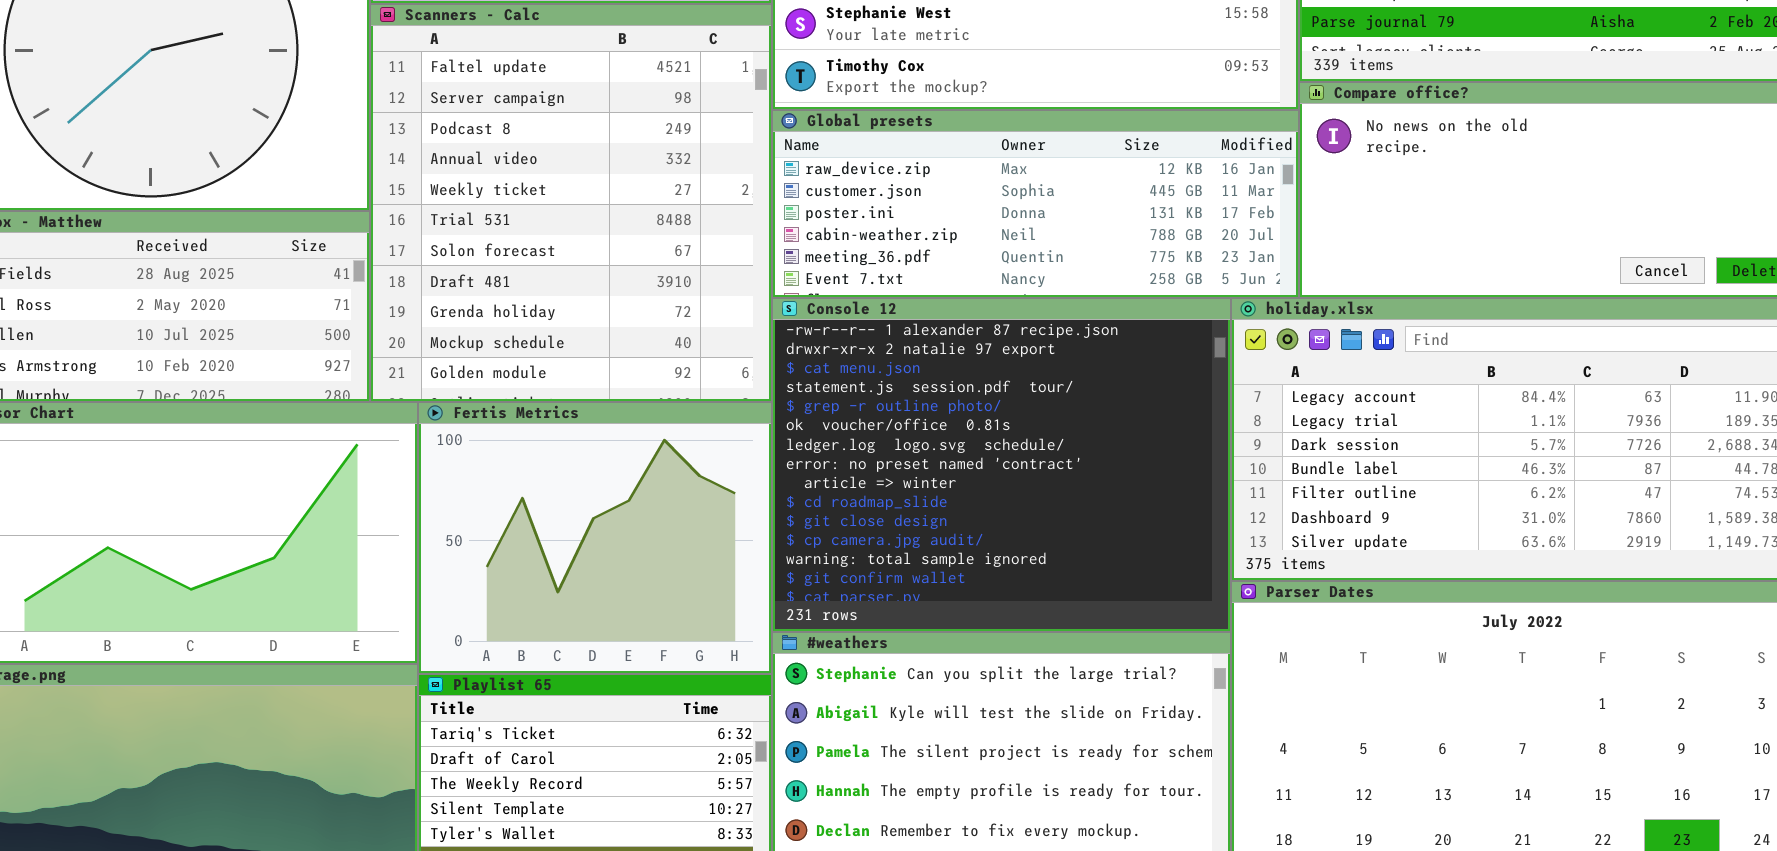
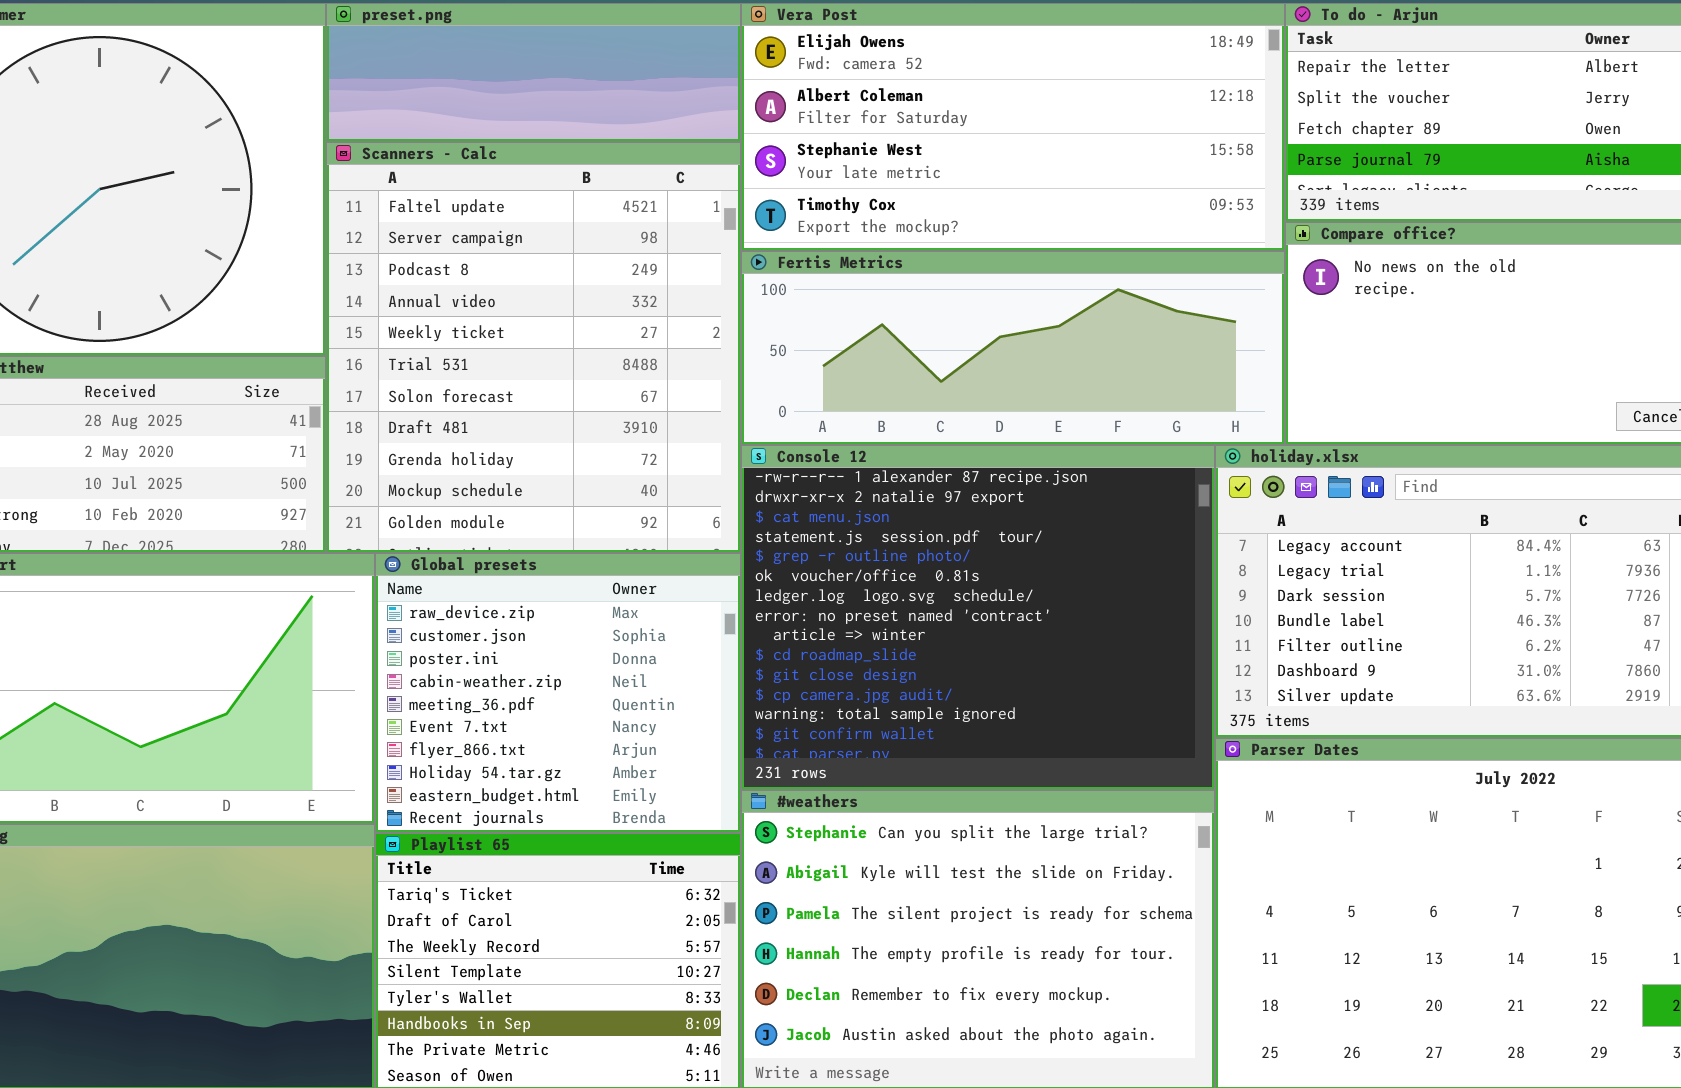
Global presets: [772,110,1299,298] -> [375,553,741,833], moved, resized
Fertis Metrics: [418,402,772,674] -> [741,251,1285,445], moved, resized

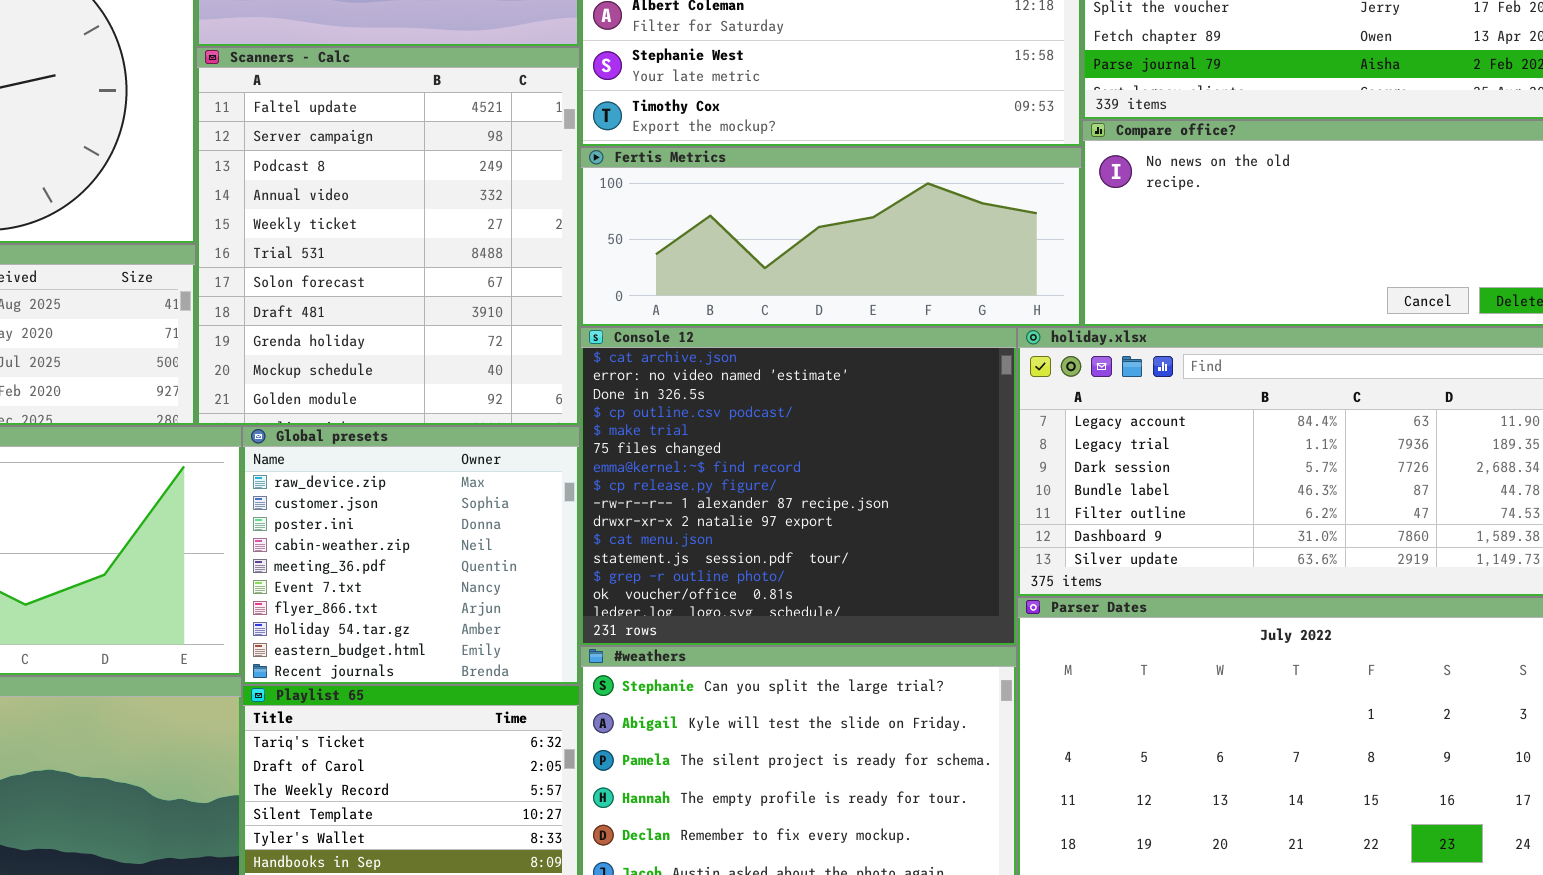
Console 12: [741,445,1215,790] -> [580,327,1017,646], scrolled up 8 rows

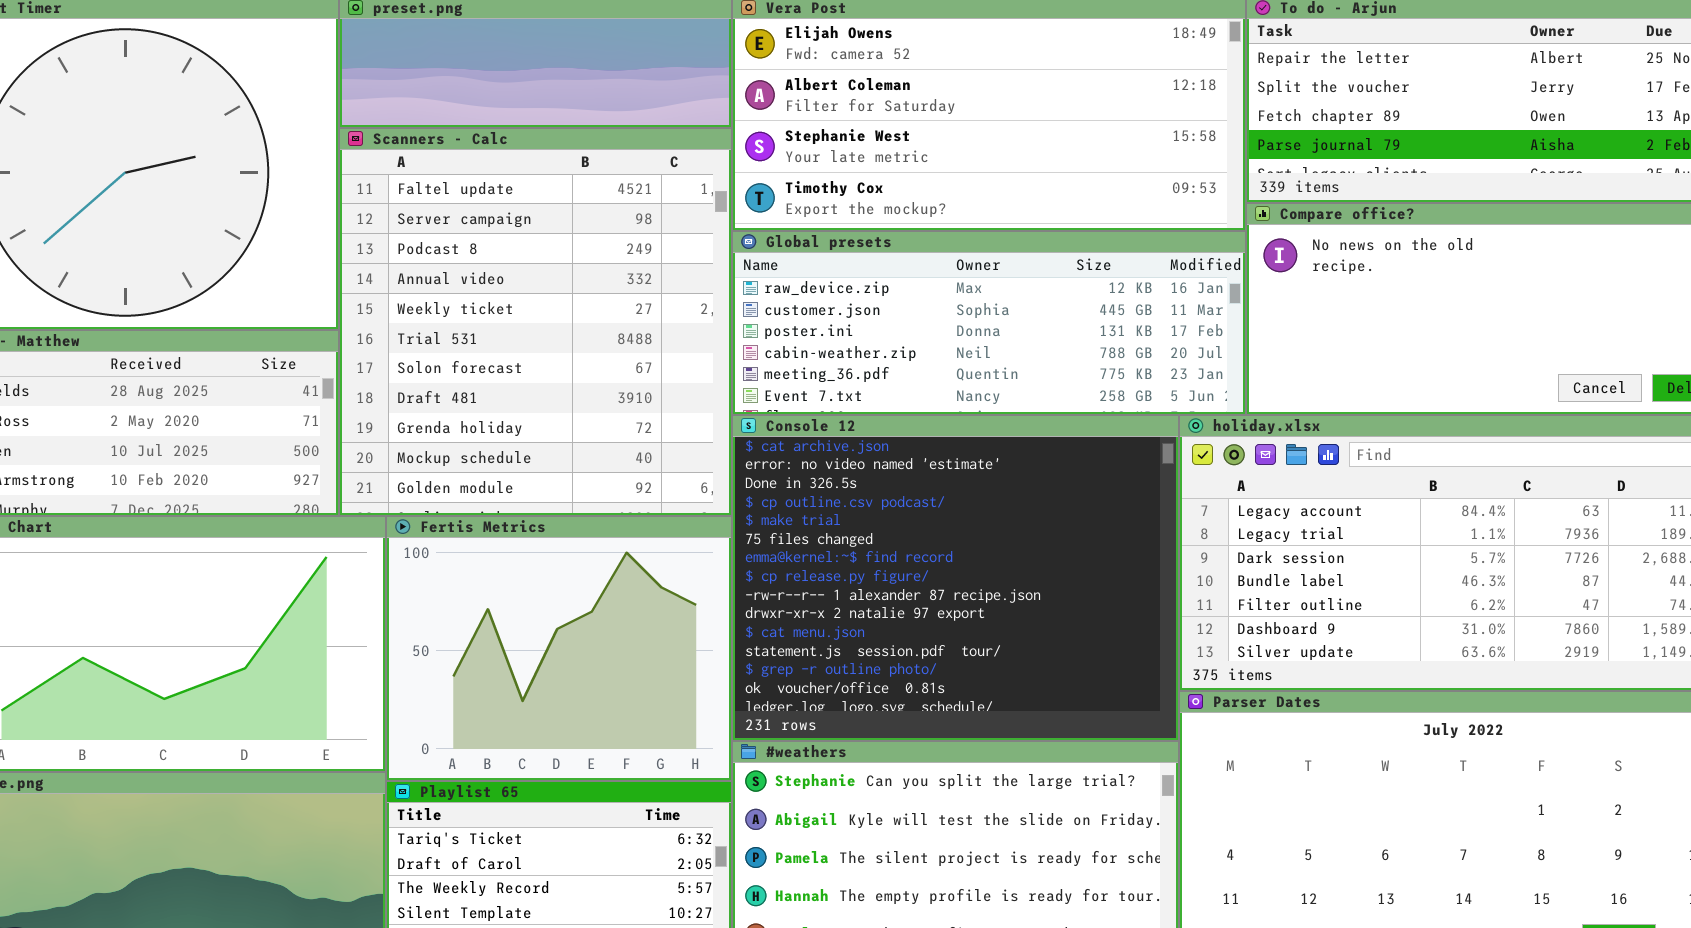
Fertis Metrics: [580,147,1082,327] -> [386,516,732,781], moved, resized
Global presets: [242,426,580,685] -> [732,231,1246,415], moved, resized

